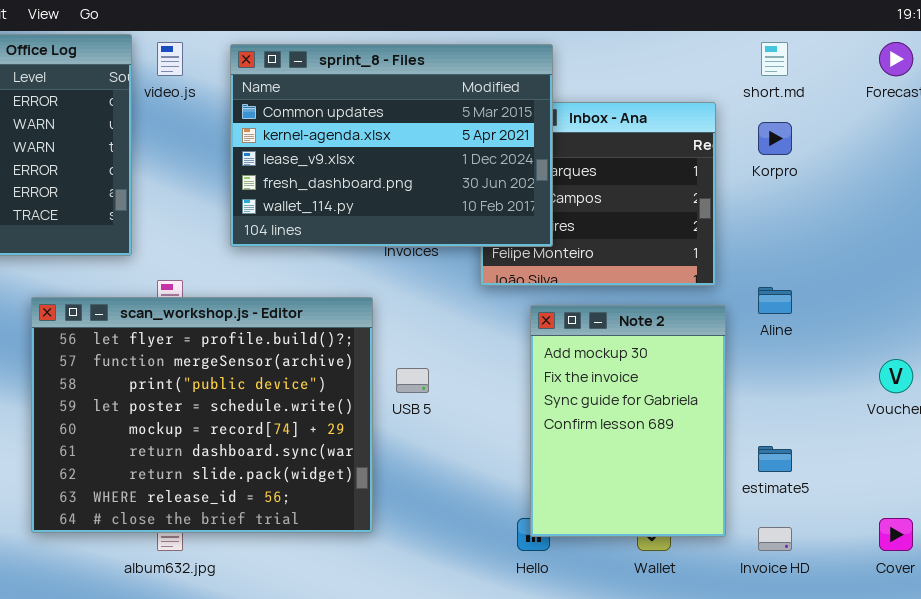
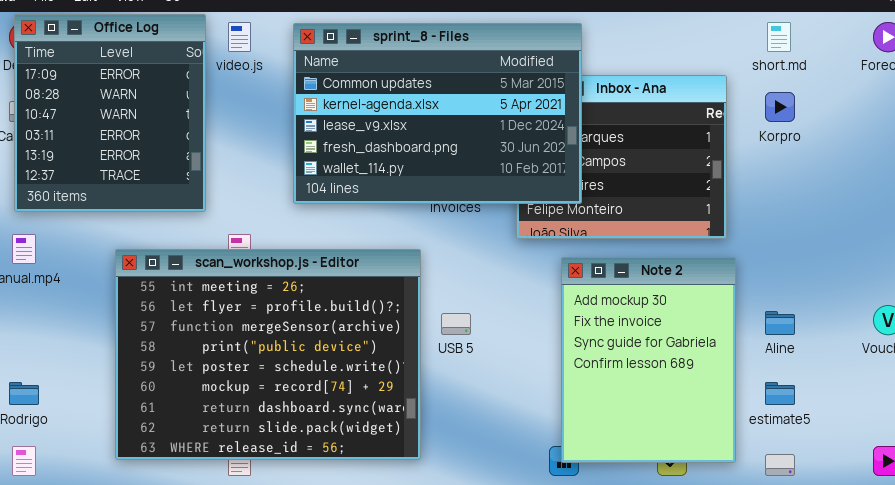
Aline: [758,287,792,314] -> [765,311,795,335], moved
scan_workshop.js - Editor: [31,297,373,533] -> [115,249,421,460], scrolled up 1 row

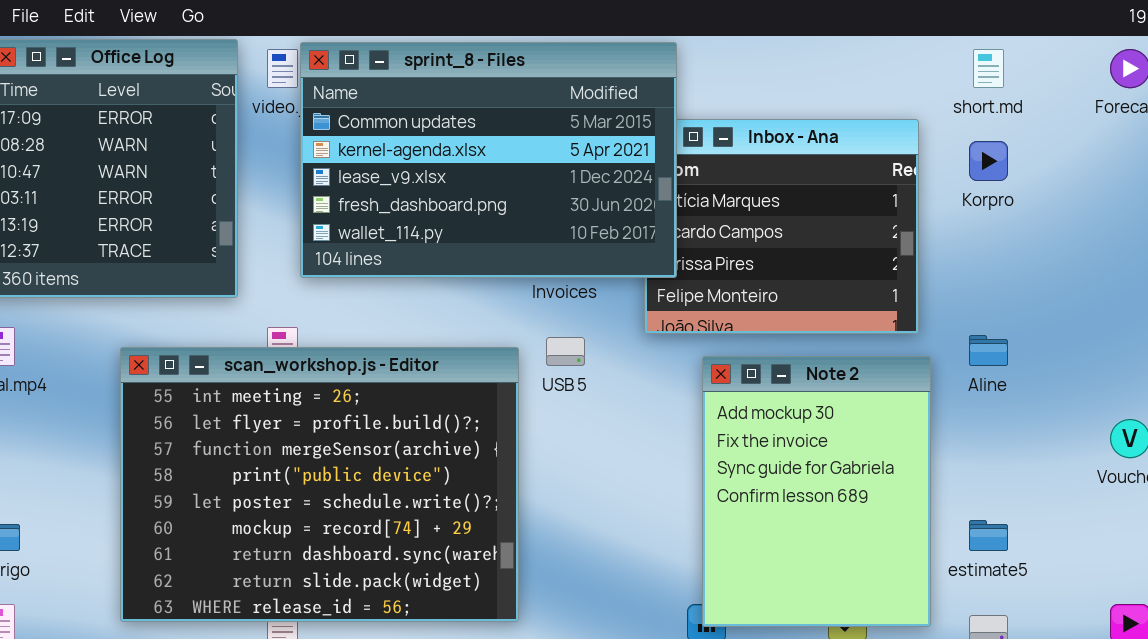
sprint_8 - Files: [293,23,582,204] -> [300,42,677,278], moved
Aline: [765,311,795,335] -> [969,335,1008,366], moved
USB 5: [441,313,471,335] -> [546,337,585,366], moved

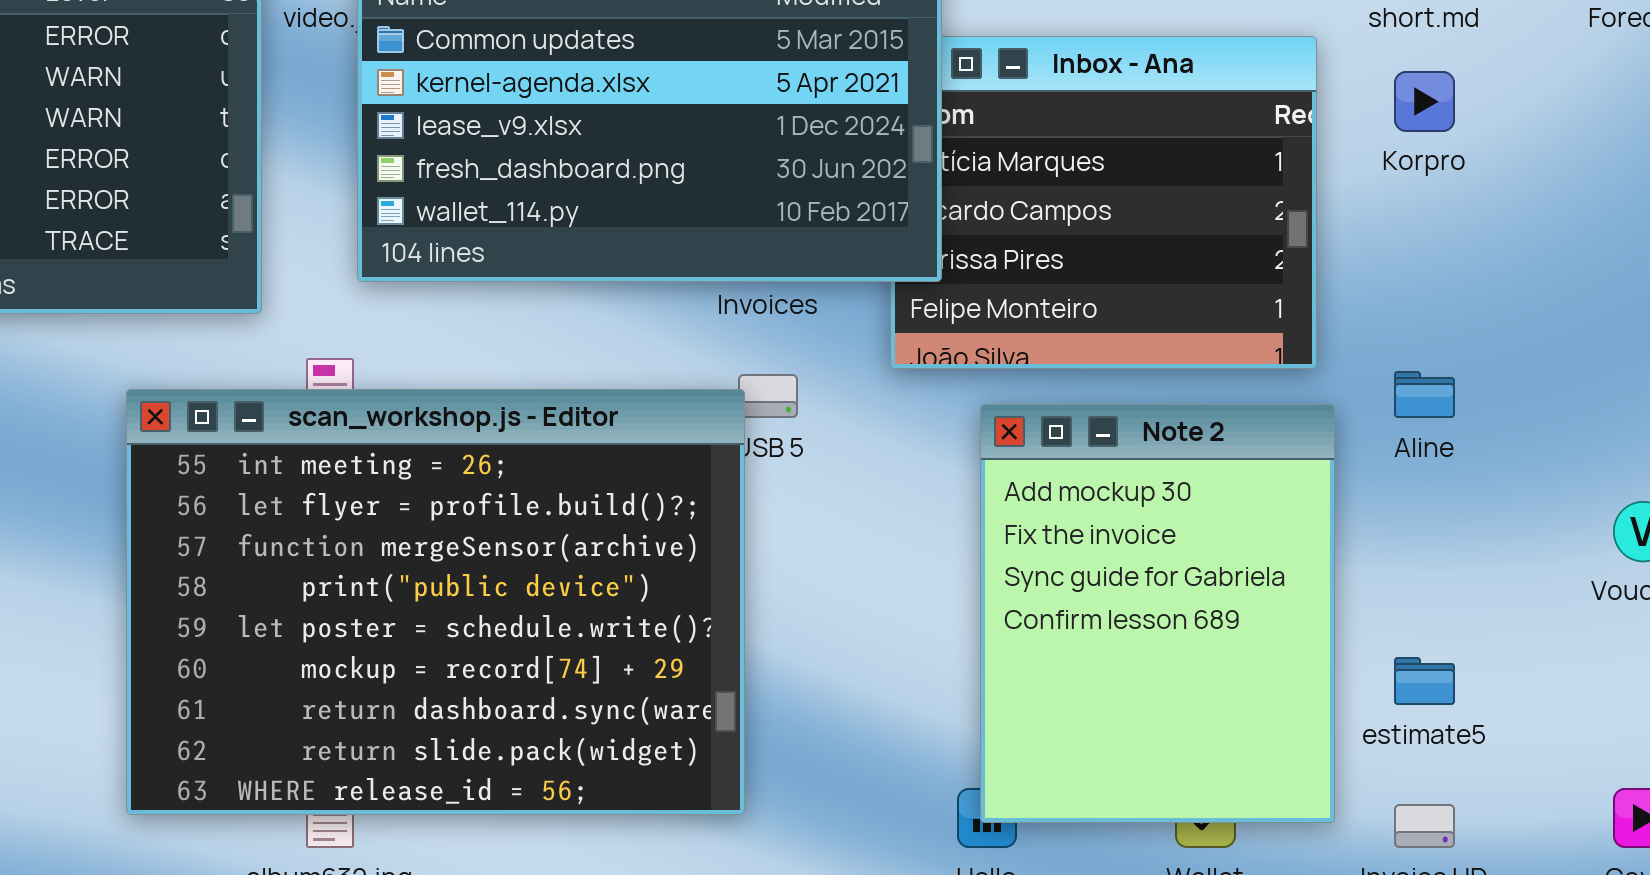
scan_workshop.js - Editor: [120,347,519,622] -> [126,389,745,815], moved

